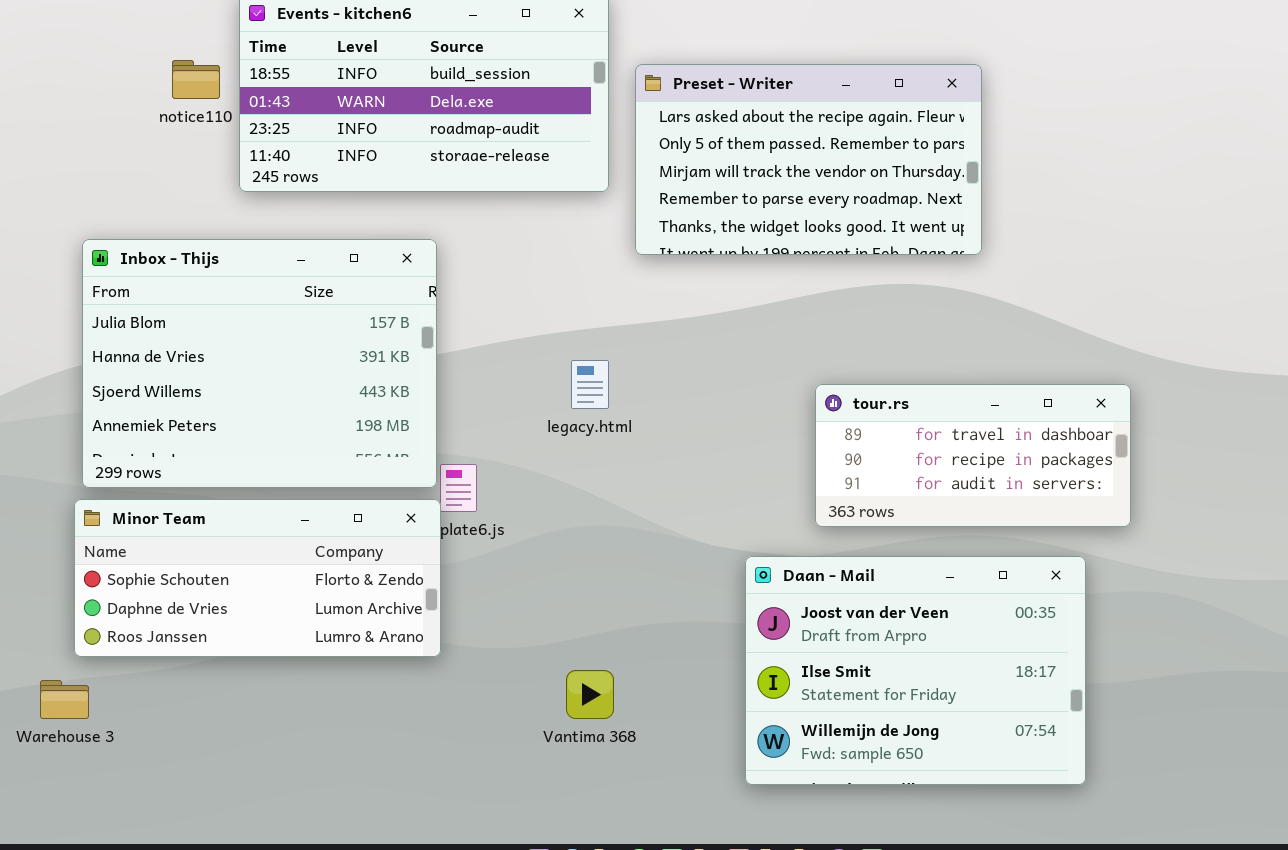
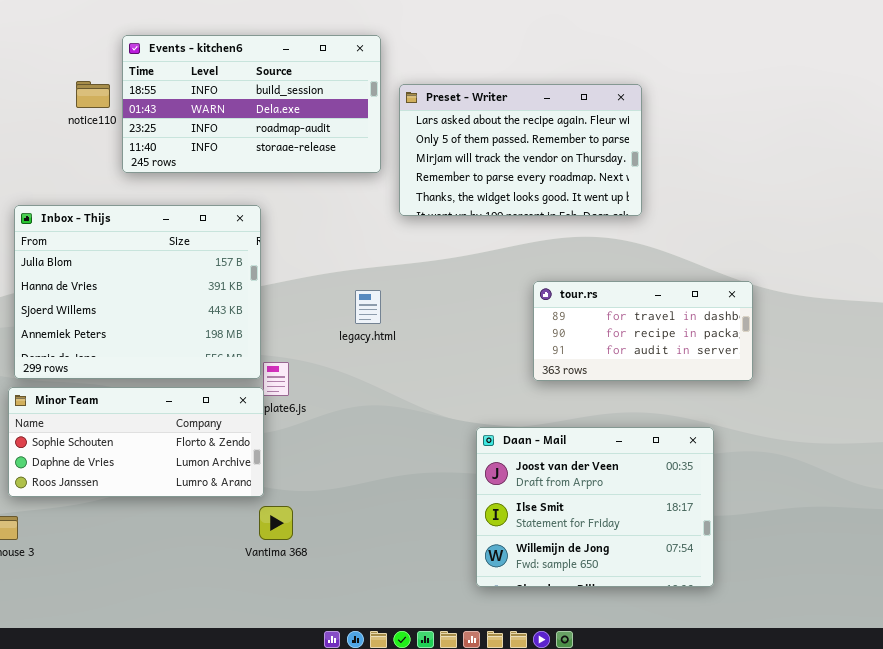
tour.rs: [815,384,1131,527] -> [533,281,753,381], moved
Vantima 368: [566,670,614,719] -> [259,506,293,540], moved

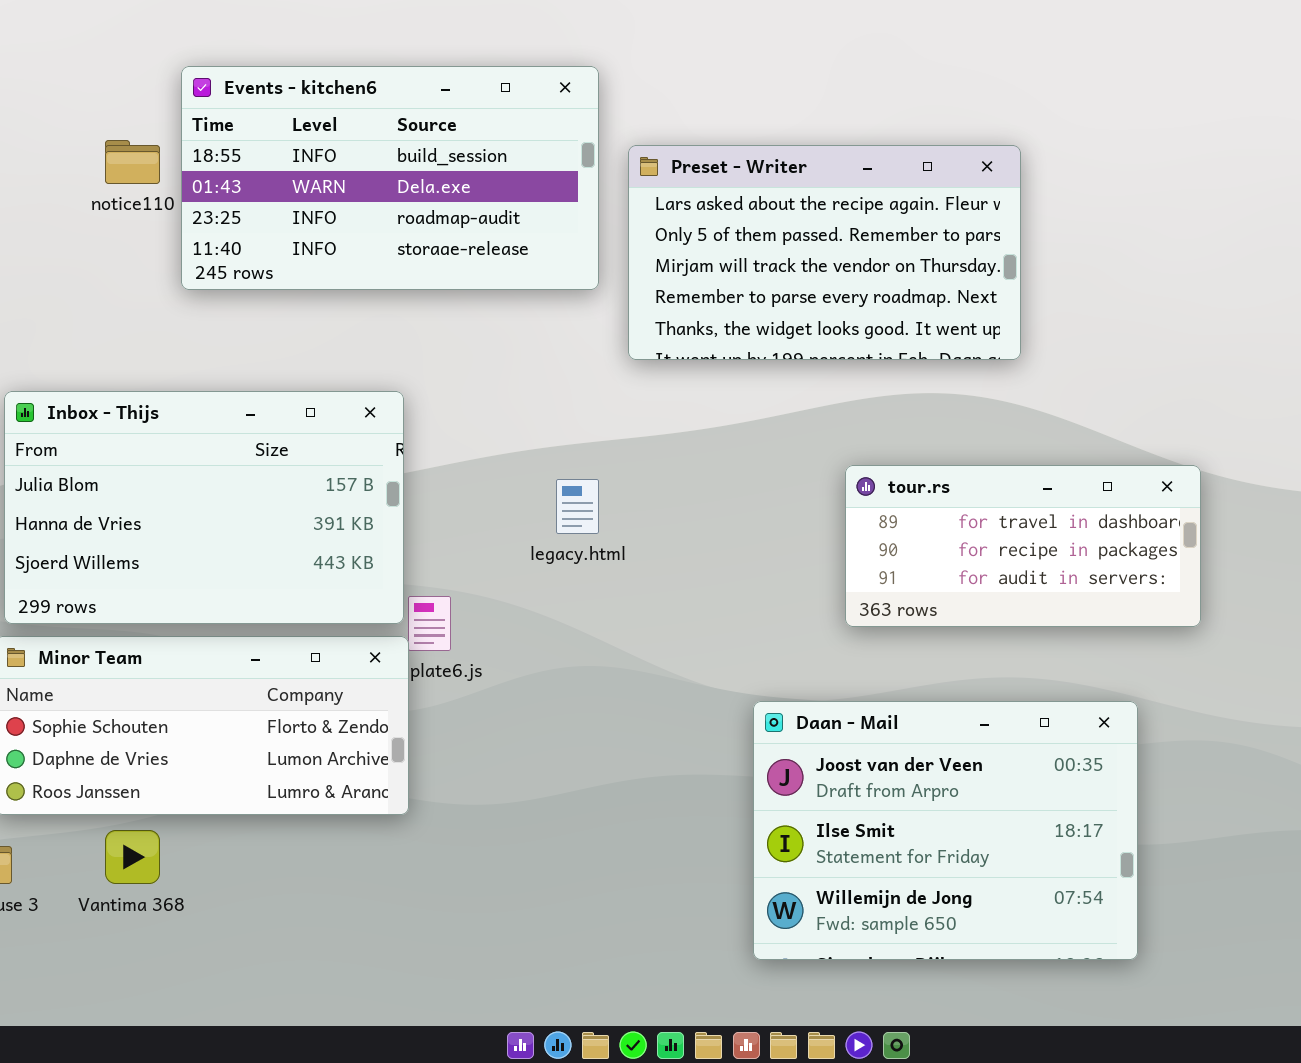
Inbox - Thijs: [14,205,261,379] -> [4,391,404,624], resized
Vantima 368: [259,506,293,540] -> [105,830,160,884], moved

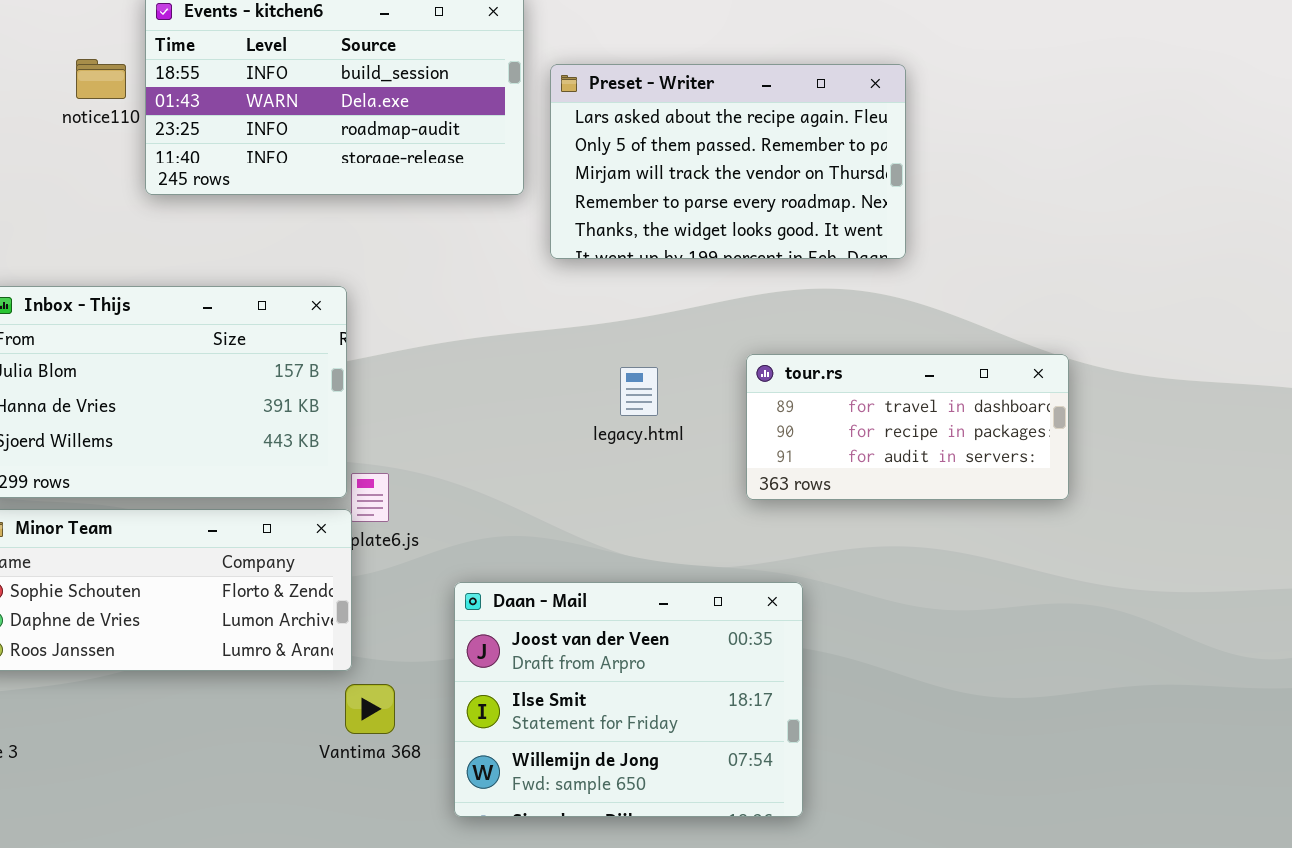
legacy.html: [556,479,599,534] -> [620,367,658,416], moved
Daan - Mail: [753,701,1138,960] -> [454,582,803,817], moved
Vantima 368: [105,830,160,884] -> [345,684,395,734], moved

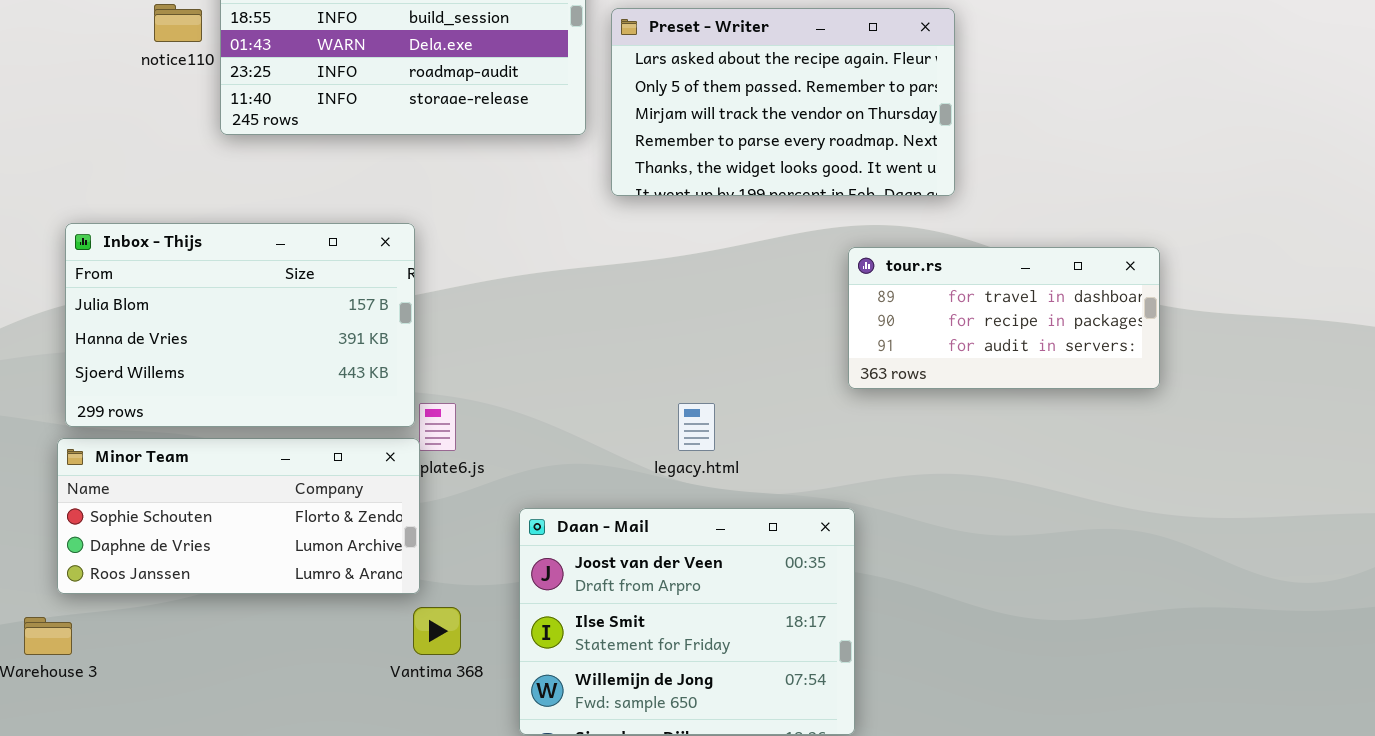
tour.rs: [746,354,1069,500] -> [848,247,1160,389], moved
legacy.html: [620,367,658,416] -> [678,403,715,451], moved

